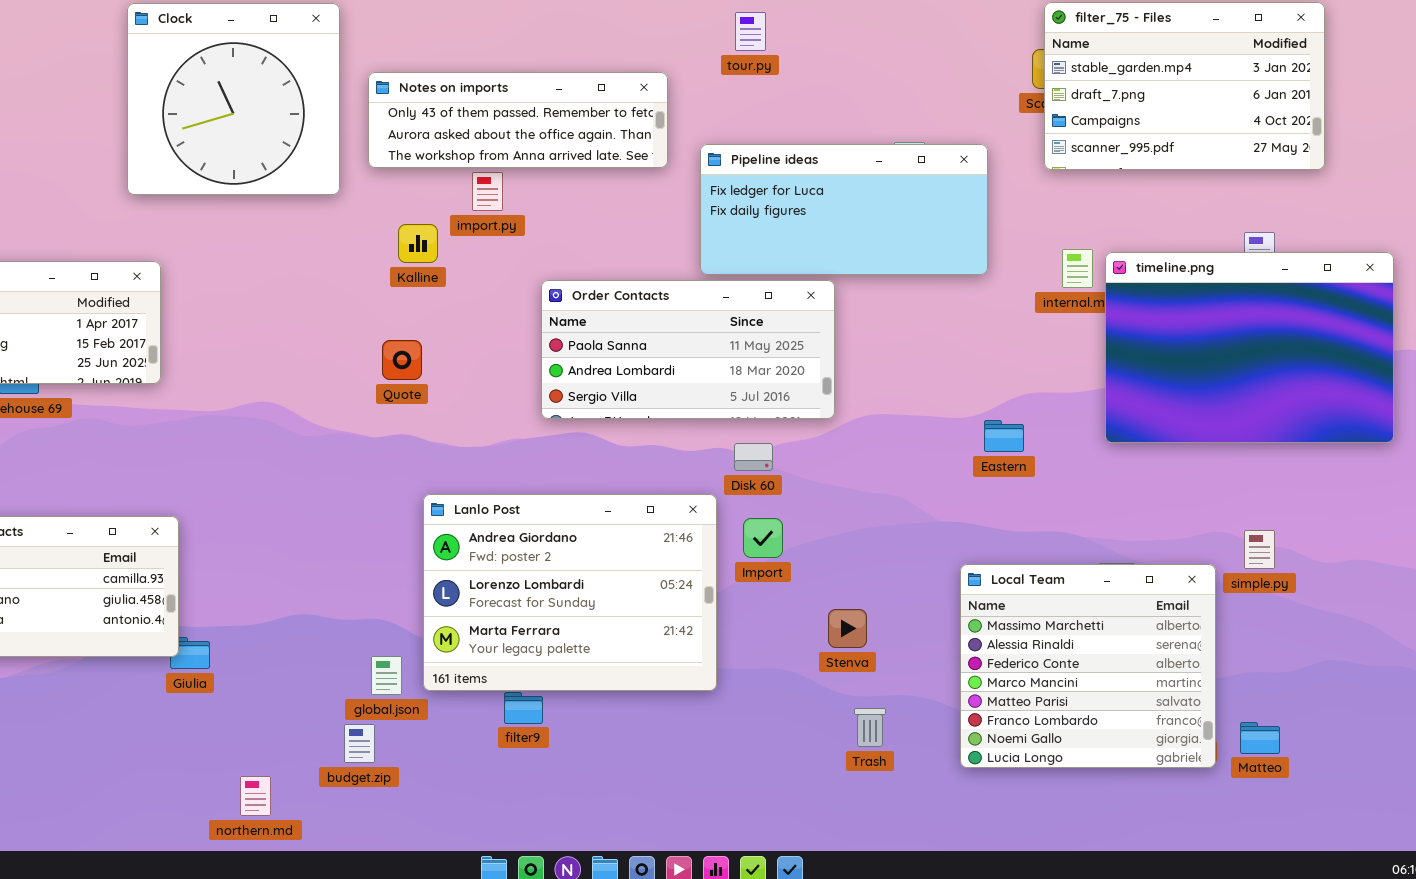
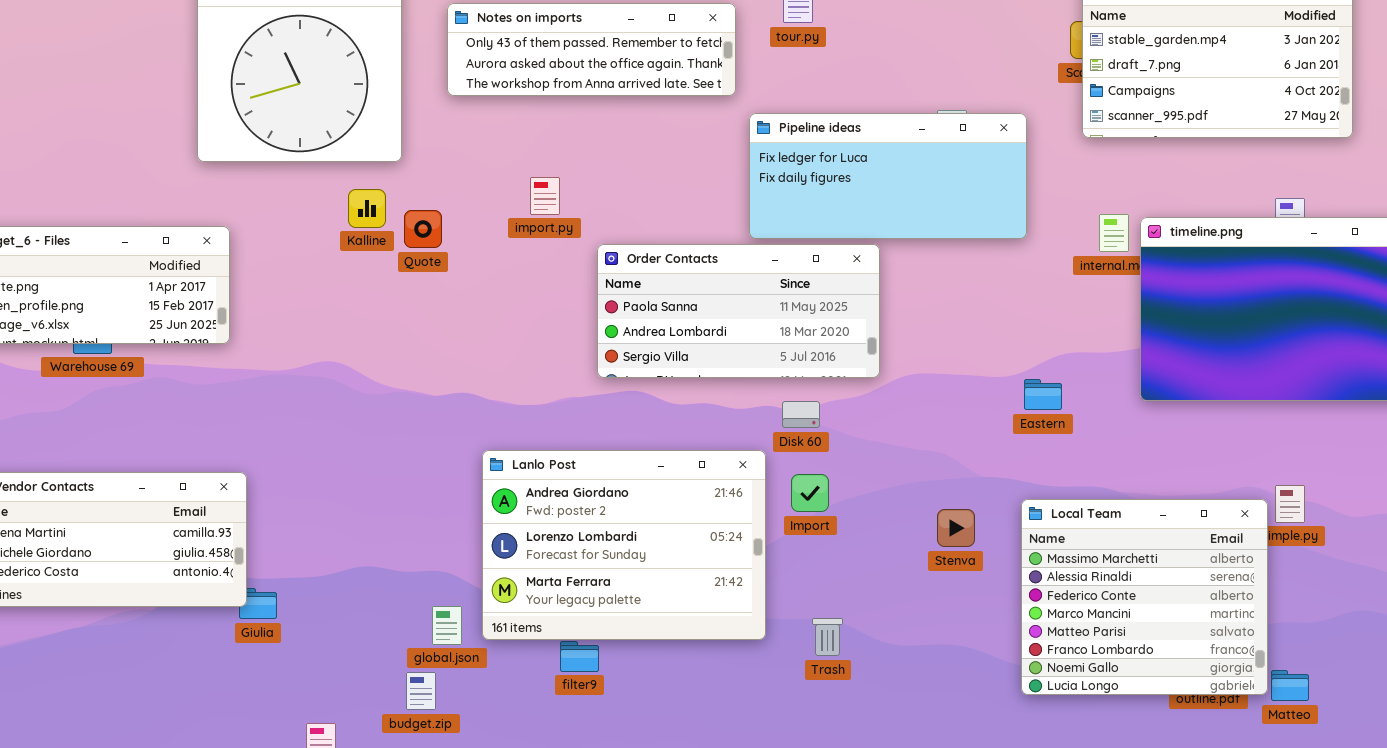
Notes on imports: [368,72,668,168] -> [447,3,736,96], moved
import.py: [472,172,503,211] -> [530,177,560,215], moved
Kalline: [398,224,438,263] -> [348,189,386,228], moved
Quote: [382,340,422,380] -> [404,210,442,248], moved
Local Team: [960,564,1216,768] -> [1021,499,1268,695], moved
Stenva: [828,609,867,648] -> [937,509,975,547], moved
Trash: [854,708,886,747] -> [812,618,843,656], moved

